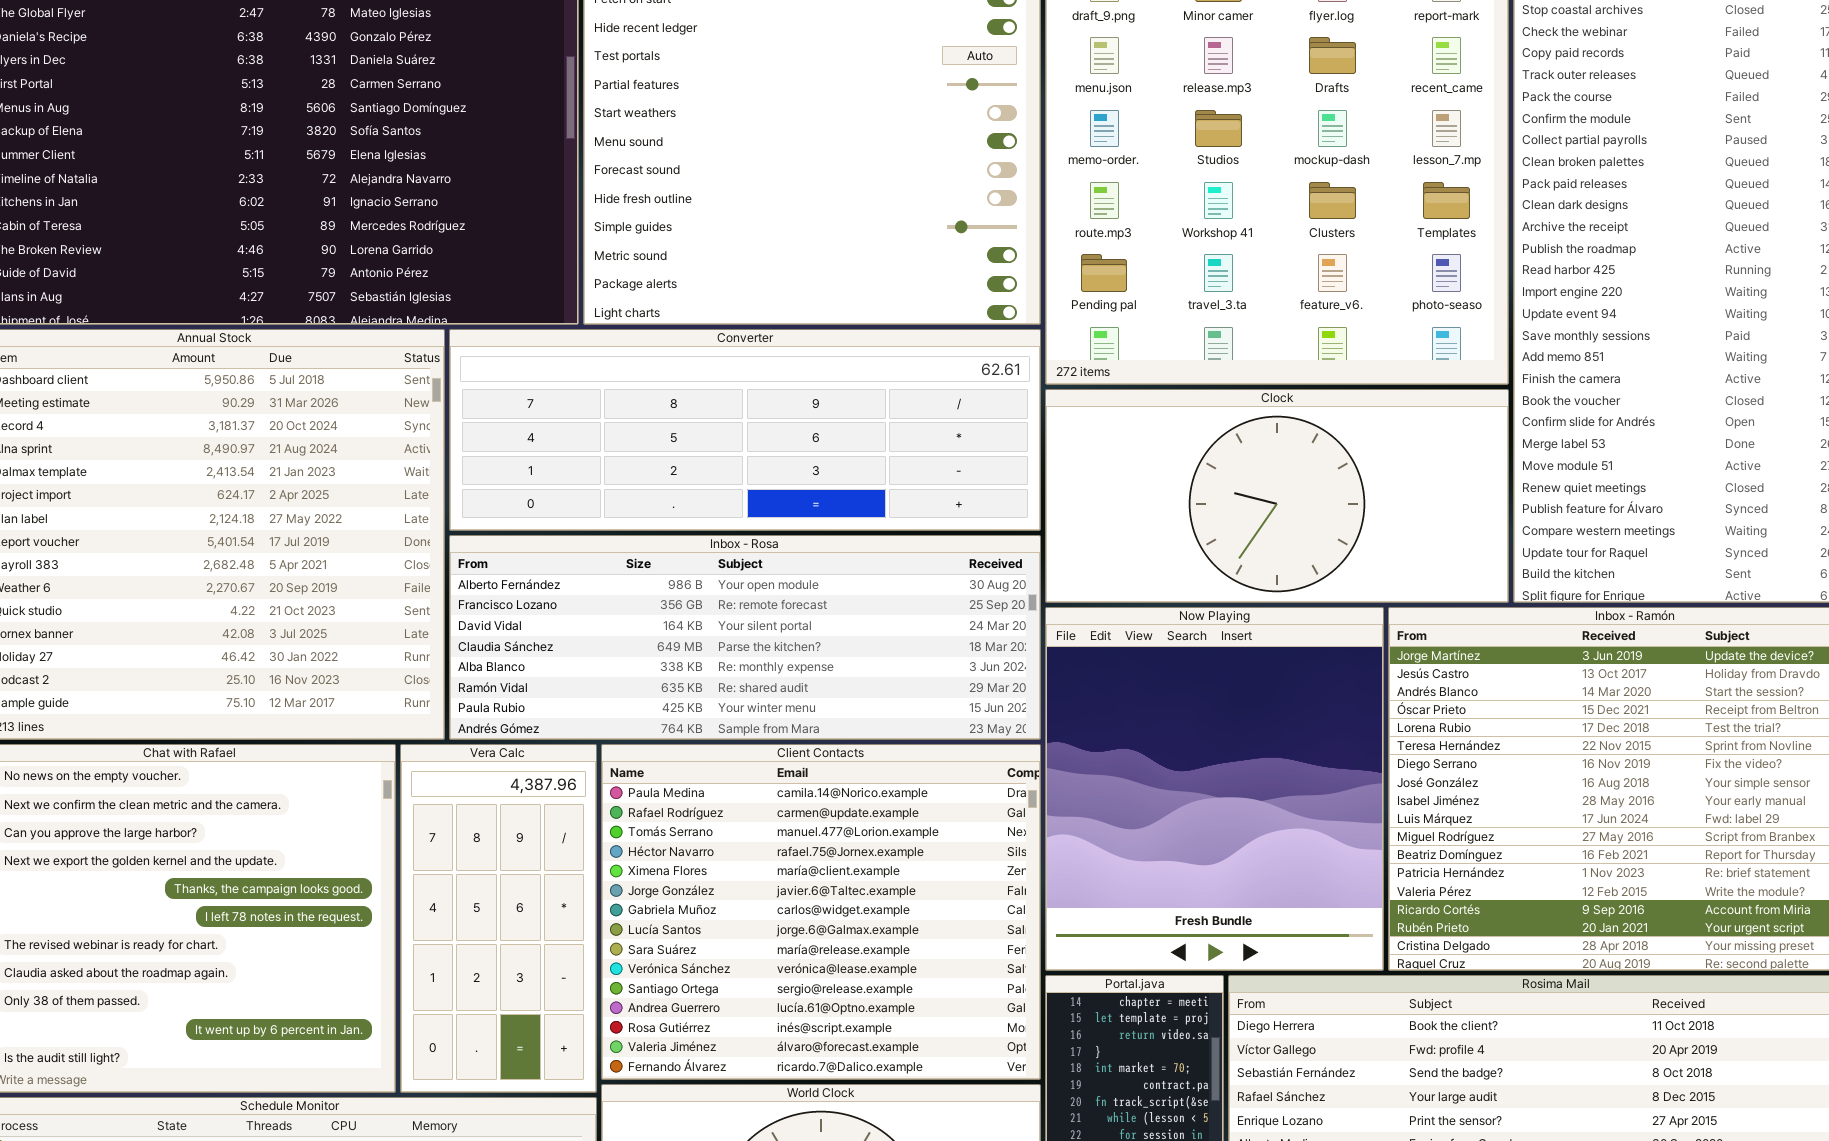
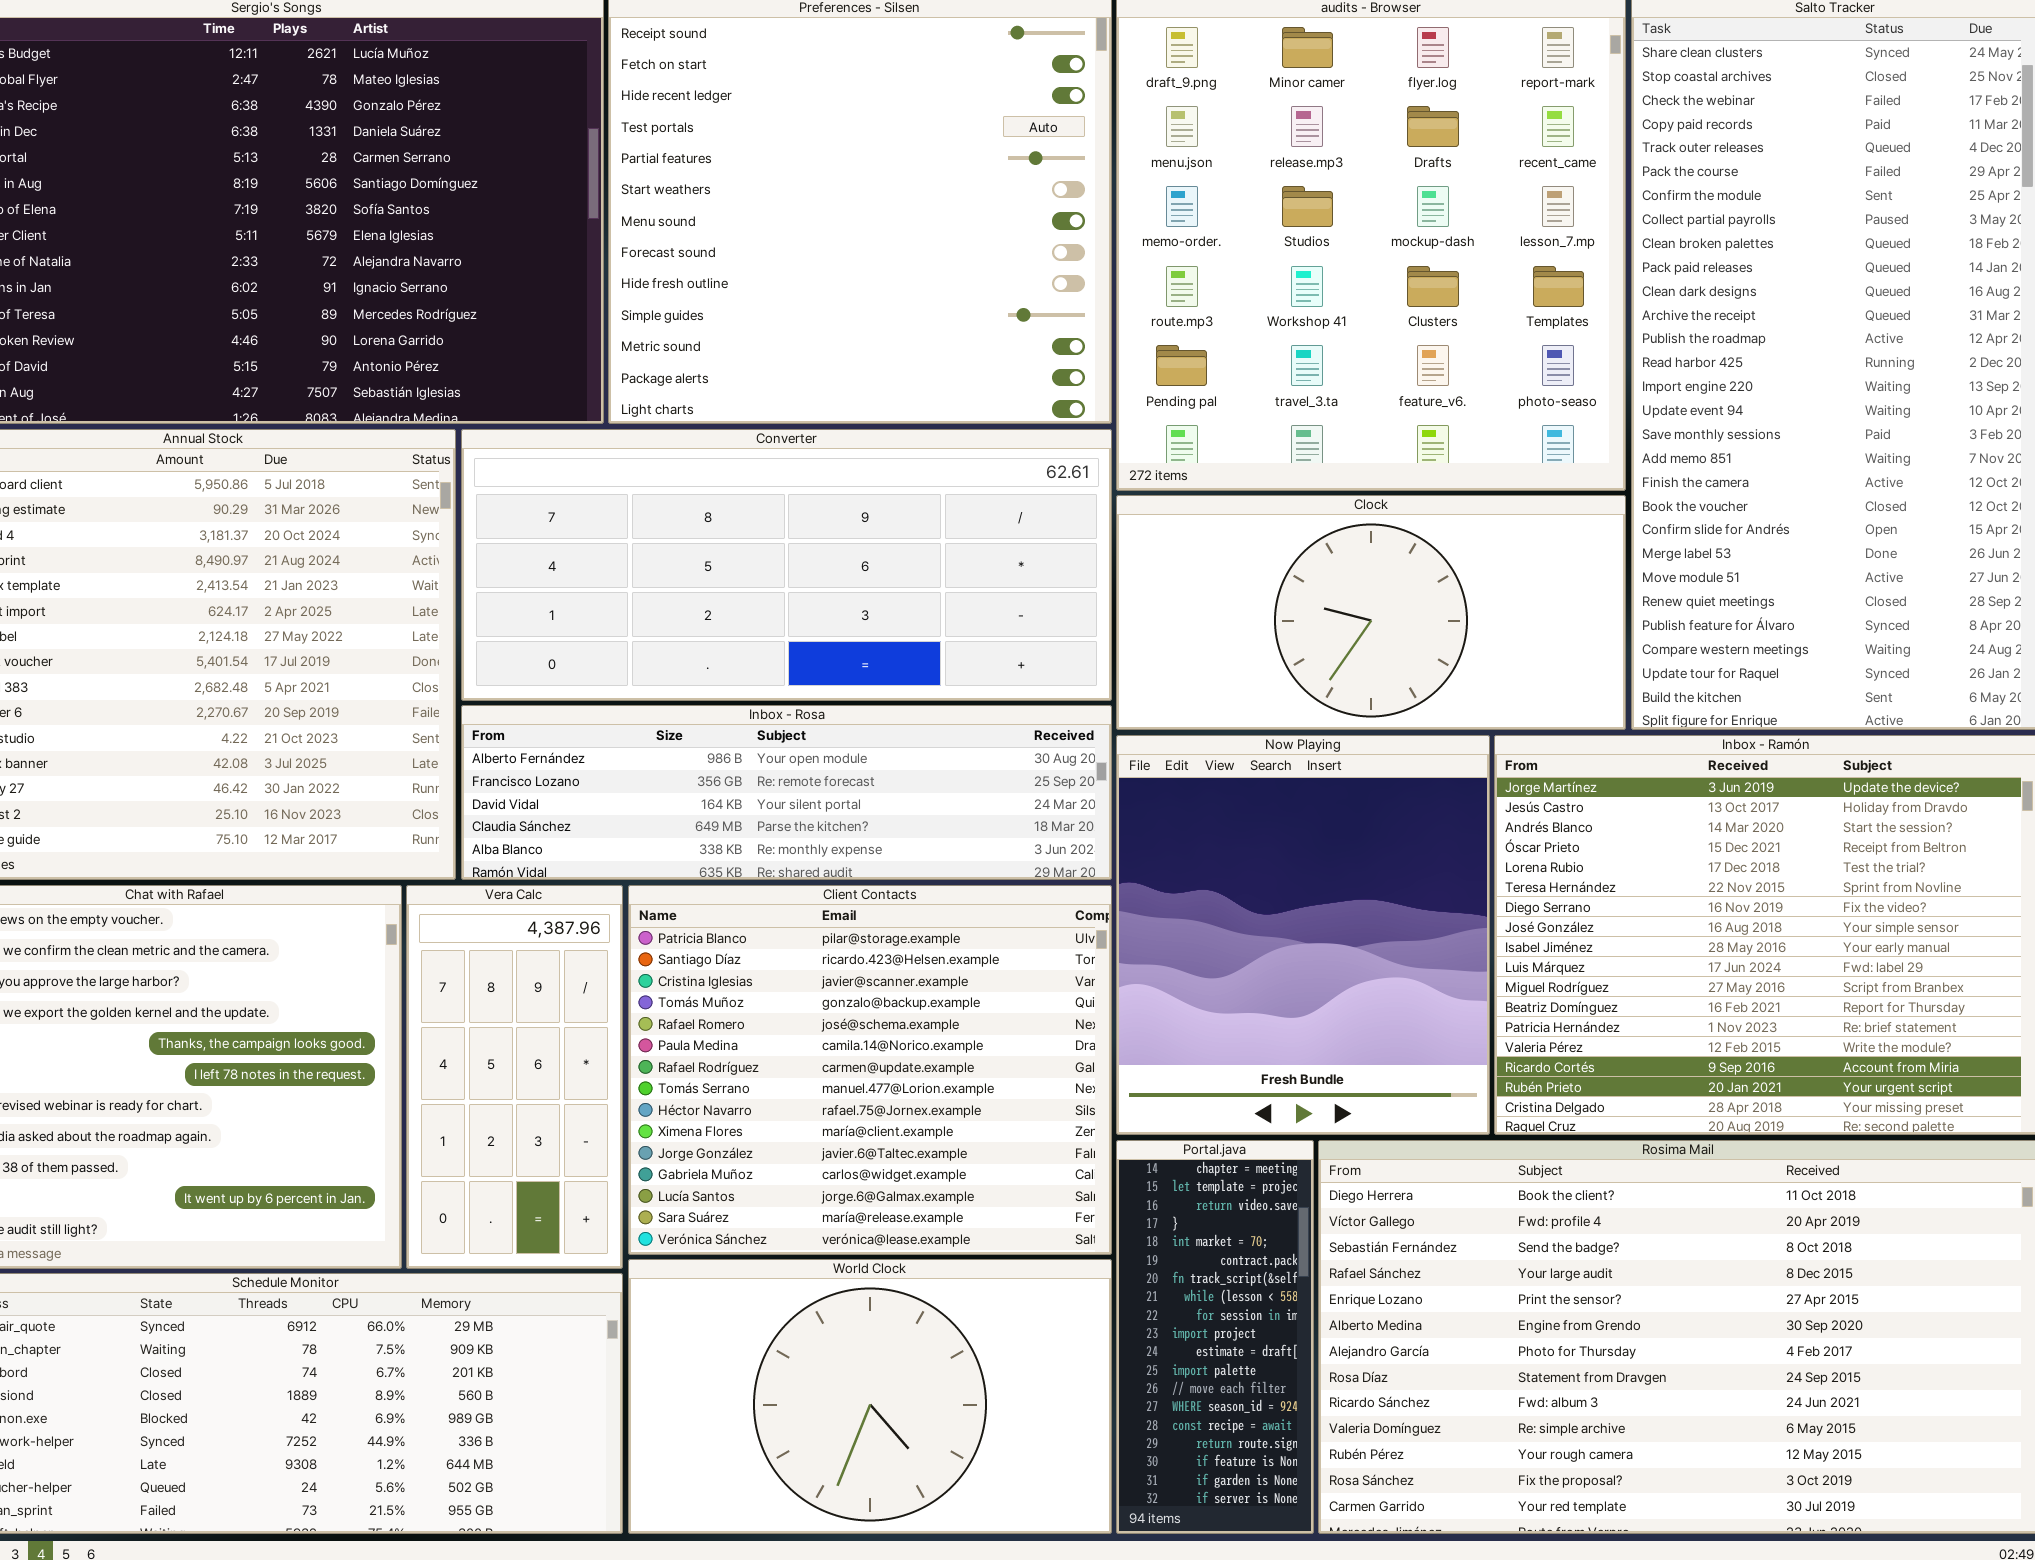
Converter: [449,329,1041,531] -> [461,429,1112,701], resized
Inbox - Rosa: [449,535,1041,740] -> [461,705,1112,880], resized
Client Contacts: [601,744,1041,1080] -> [628,885,1112,1255], scrolled up 5 rows

